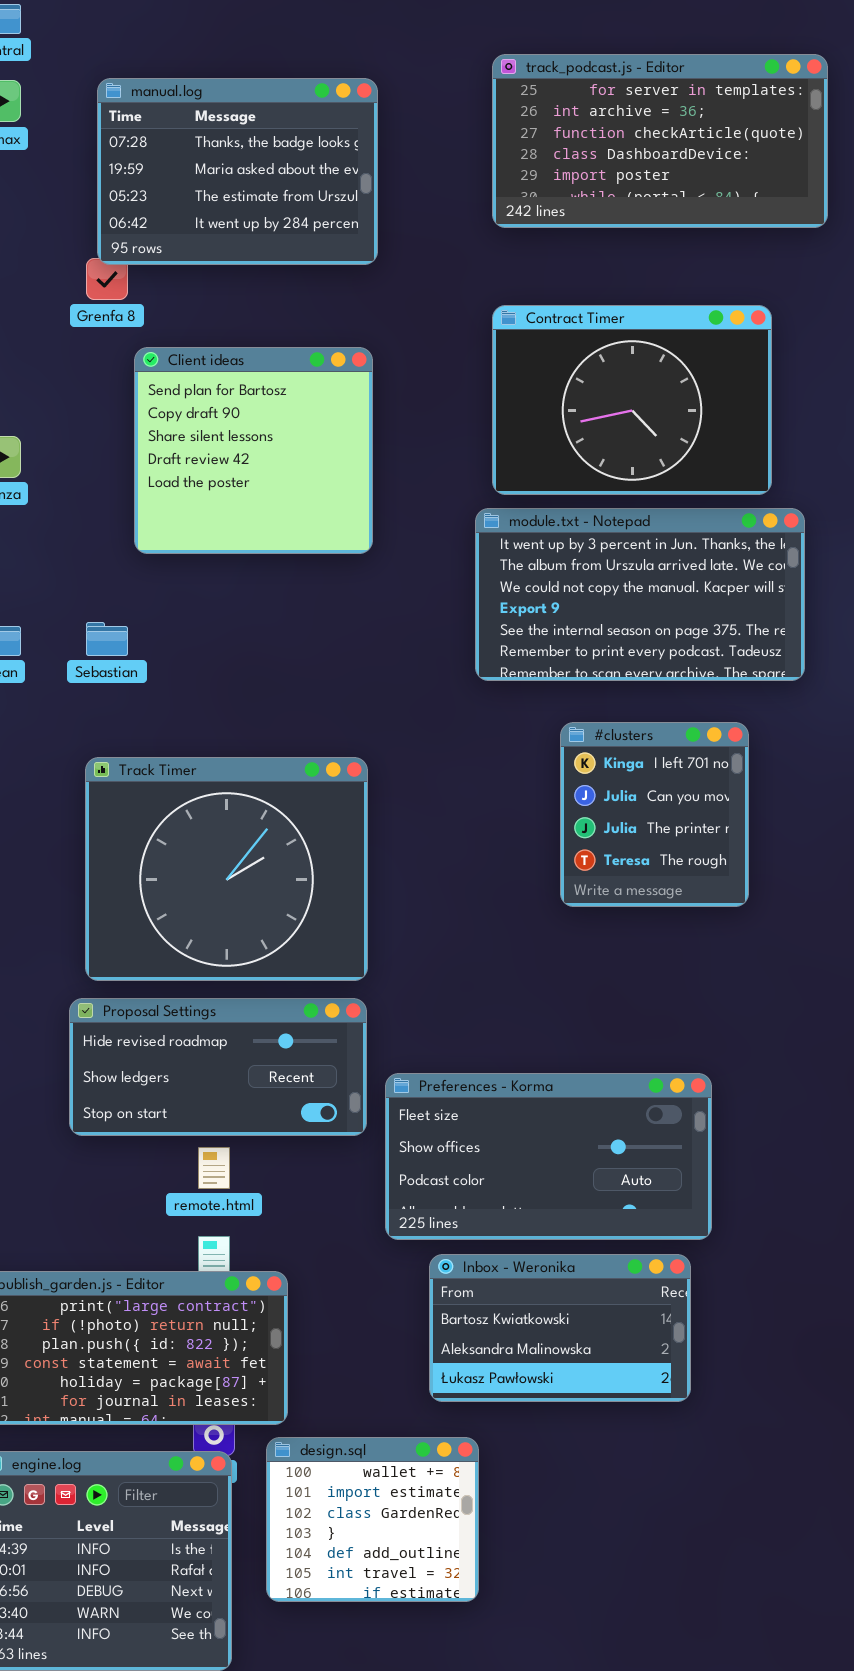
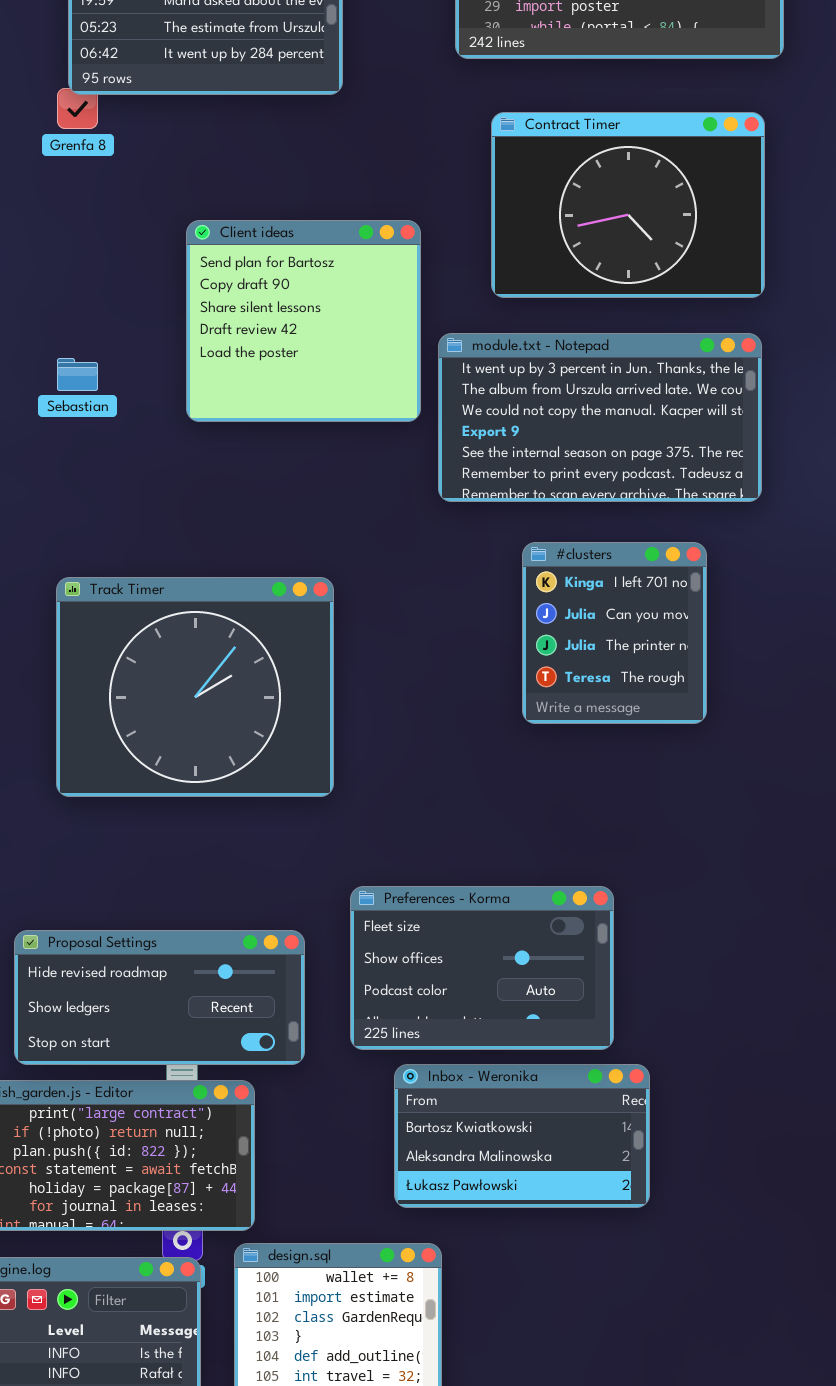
Contract Timer: [492,305,772,495] -> [491,112,765,298], moved
Client ideas: [134,347,373,554] -> [186,220,421,422], moved
Sebastian: [86,622,128,656] -> [57,358,98,391], moved
Proposal Settings: [69,998,367,1136] -> [14,930,305,1065], moved
Preferences - Korma: [385,1073,712,1240] -> [350,886,614,1050], resized

